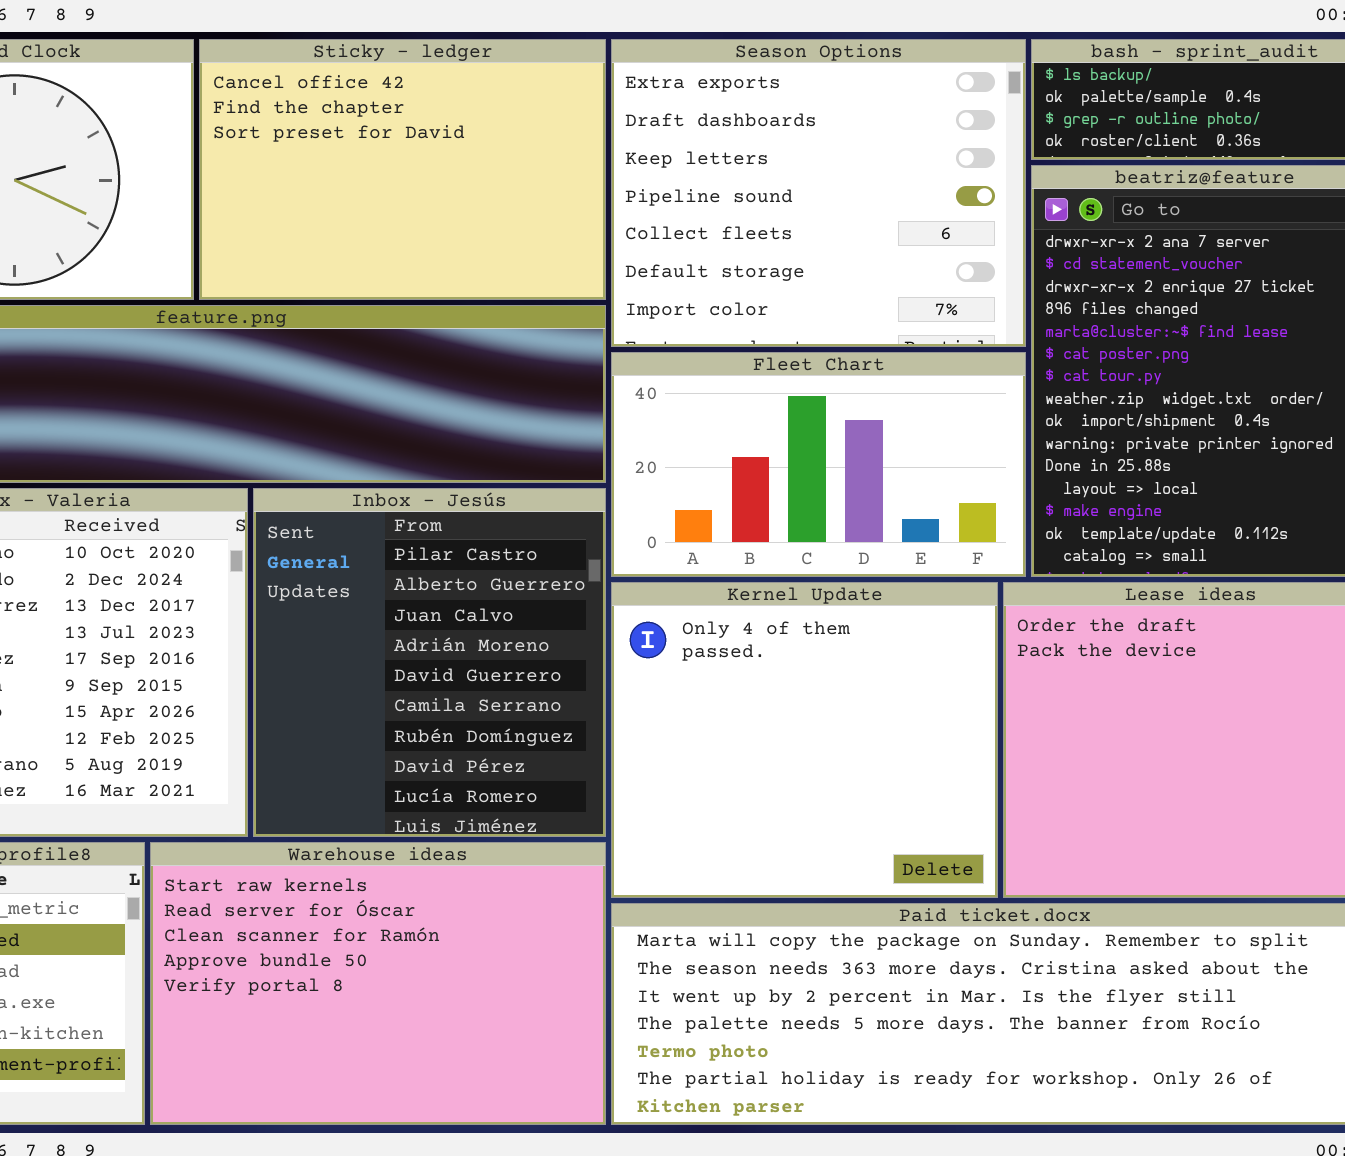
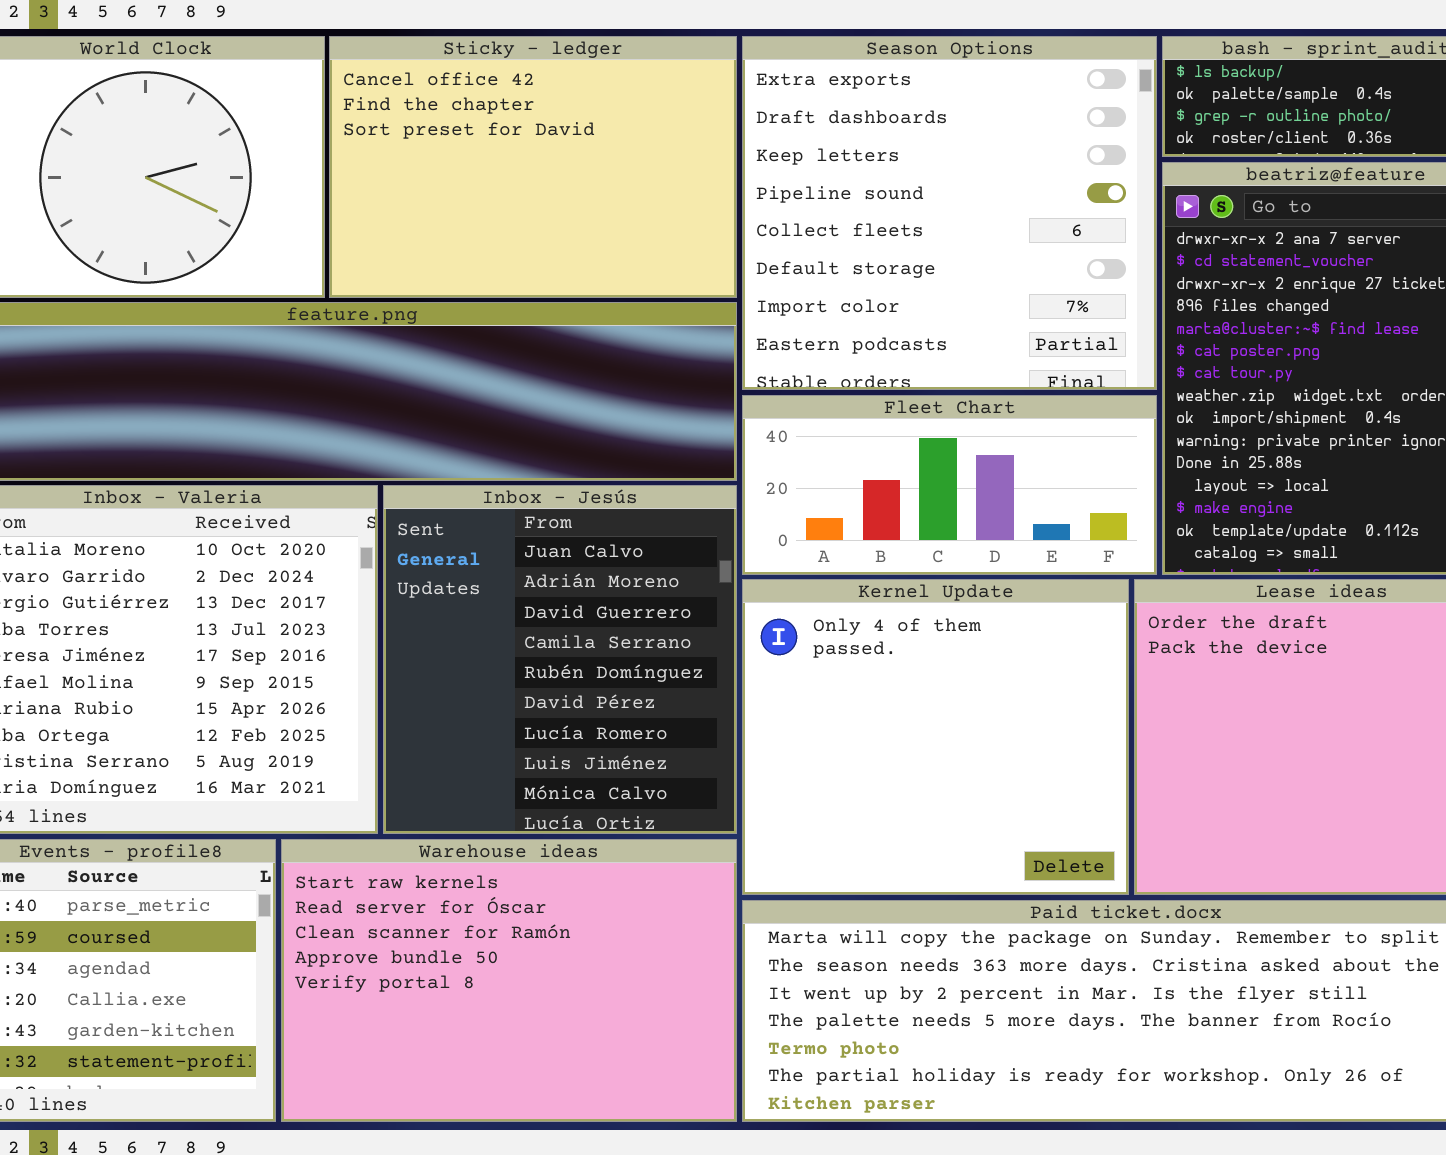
Season Options: [611,39,1026,347] -> [742,36,1157,390], resized
Fleet Chart: [611,352,1026,577] -> [742,395,1157,575], resized
Inbox - Jesús: [253,488,606,837] -> [383,485,737,834], scrolled down 2 rows

